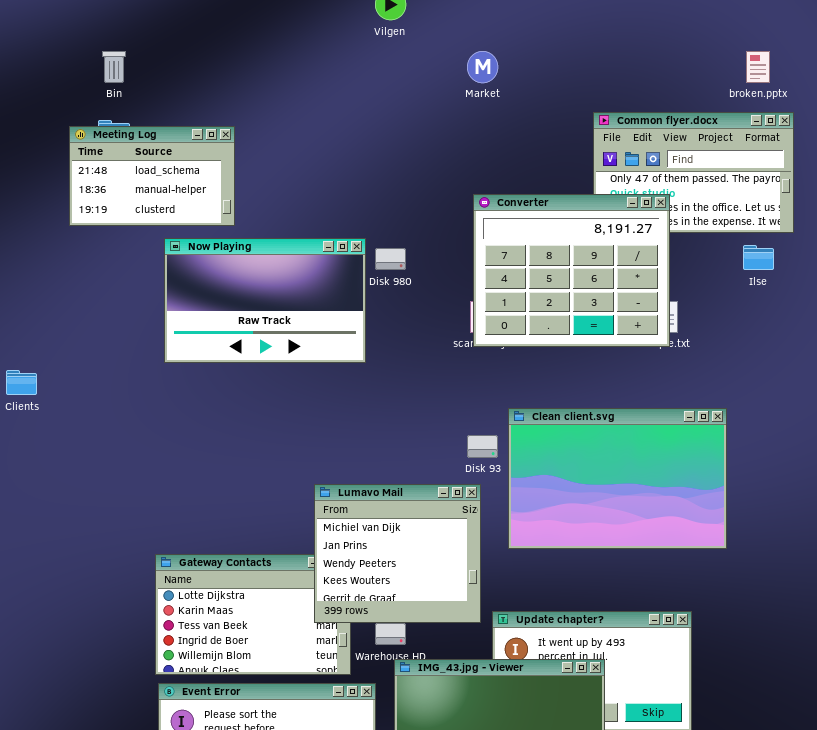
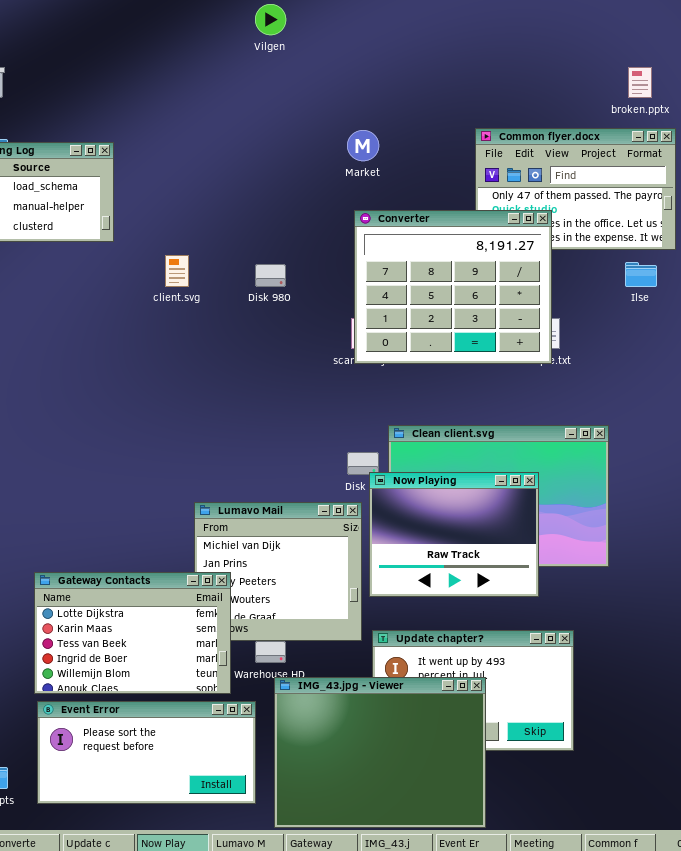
Market: [467,51,498,83] -> [347,130,379,161], moved
Now Playing: [164,238,366,363] -> [369,472,539,597], moved, resized
Gateway Contacts: [155,554,351,675] -> [34,572,231,694], raised

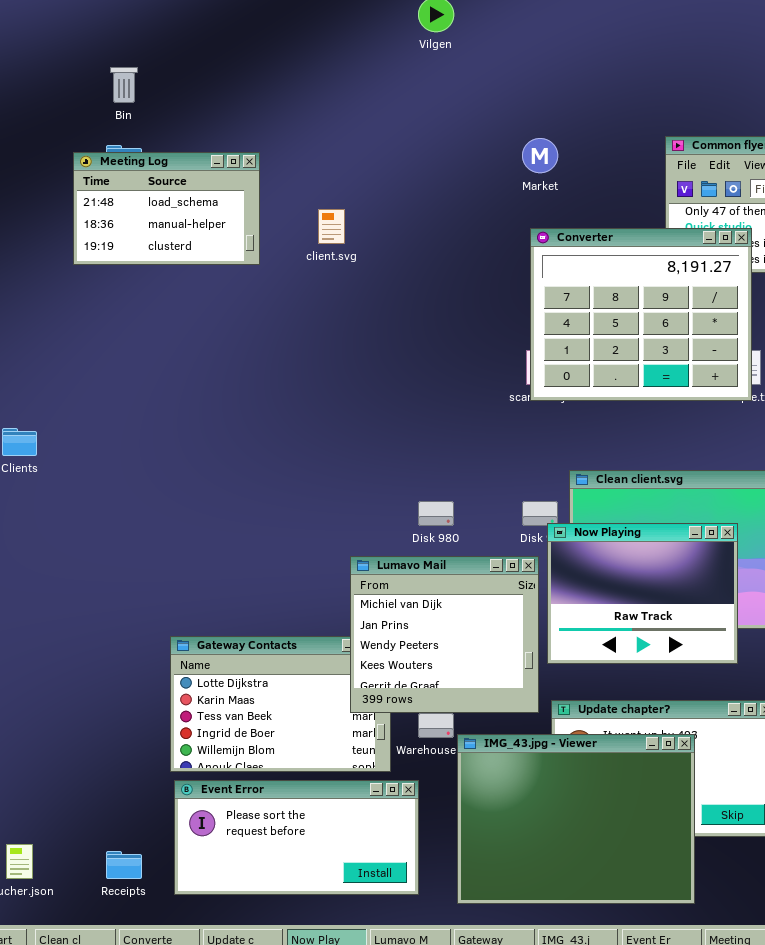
client.svg: [165,255,189,287] -> [318,209,345,244], moved
Disk 980: [255,264,286,287] -> [418,501,454,526], moved
Lumavo Mail: [194,502,362,641] -> [350,556,539,713], raised
IMG_43.jpg - Viewer: [274,677,486,828] -> [457,734,695,904], moved

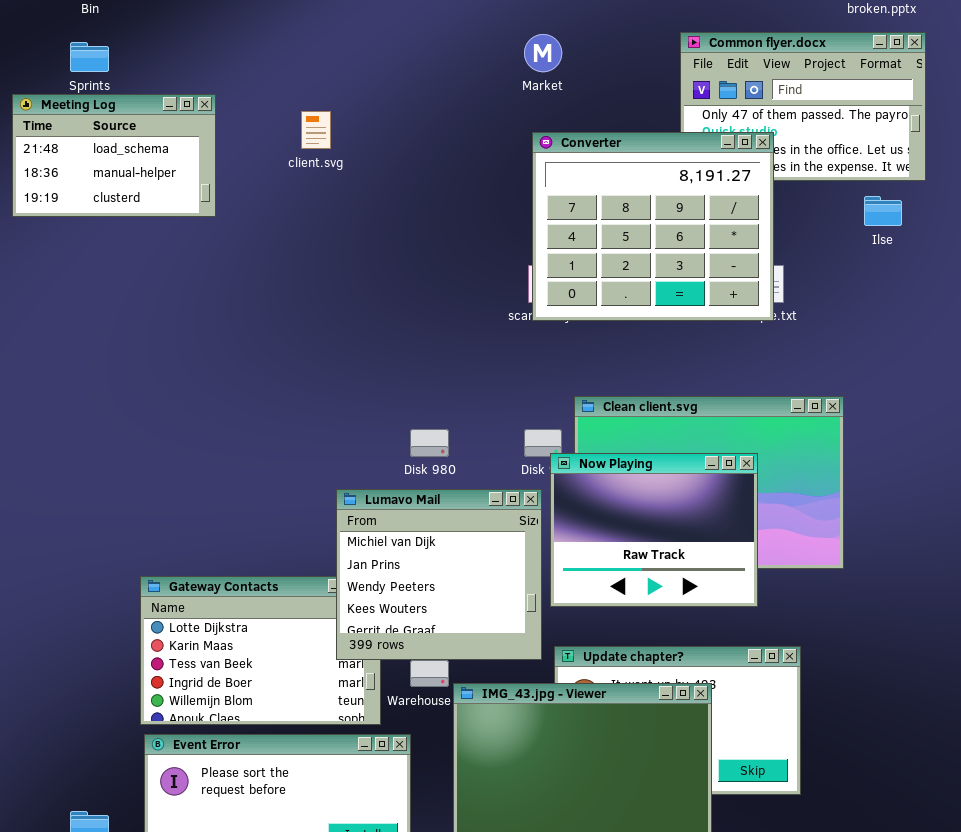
Meeting Log: [73,152,260,265] -> [12,94,216,217], moved

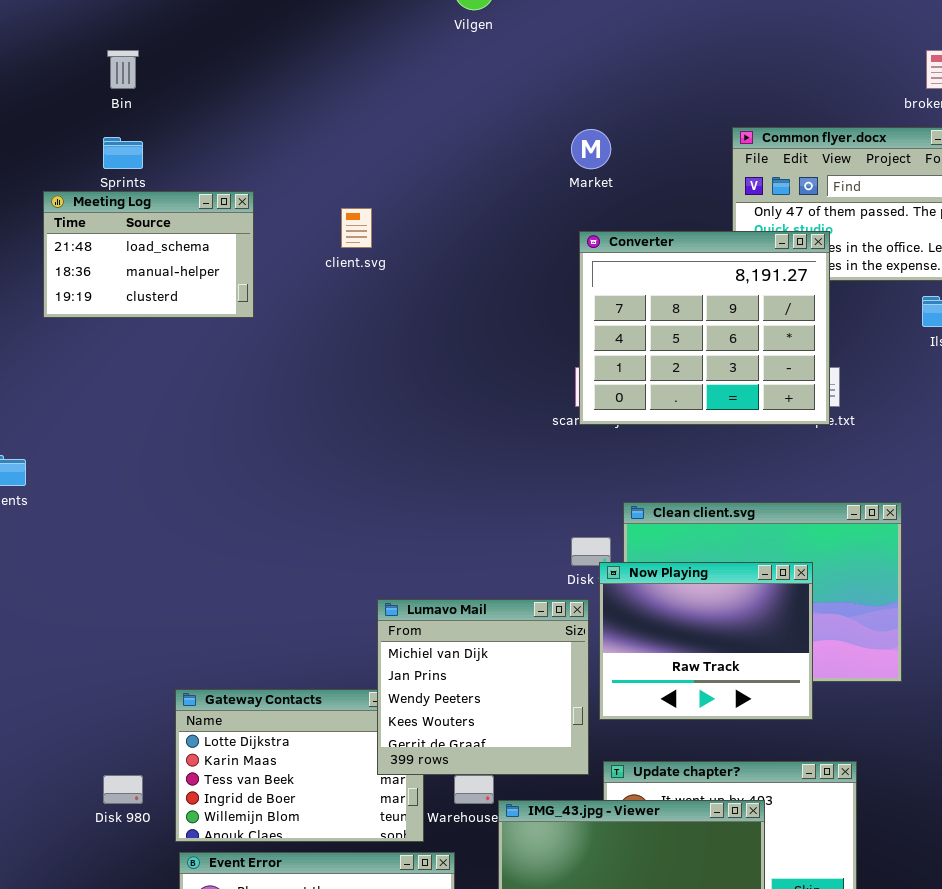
Disk 980: [410,429,449,457] -> [103,775,143,804], moved

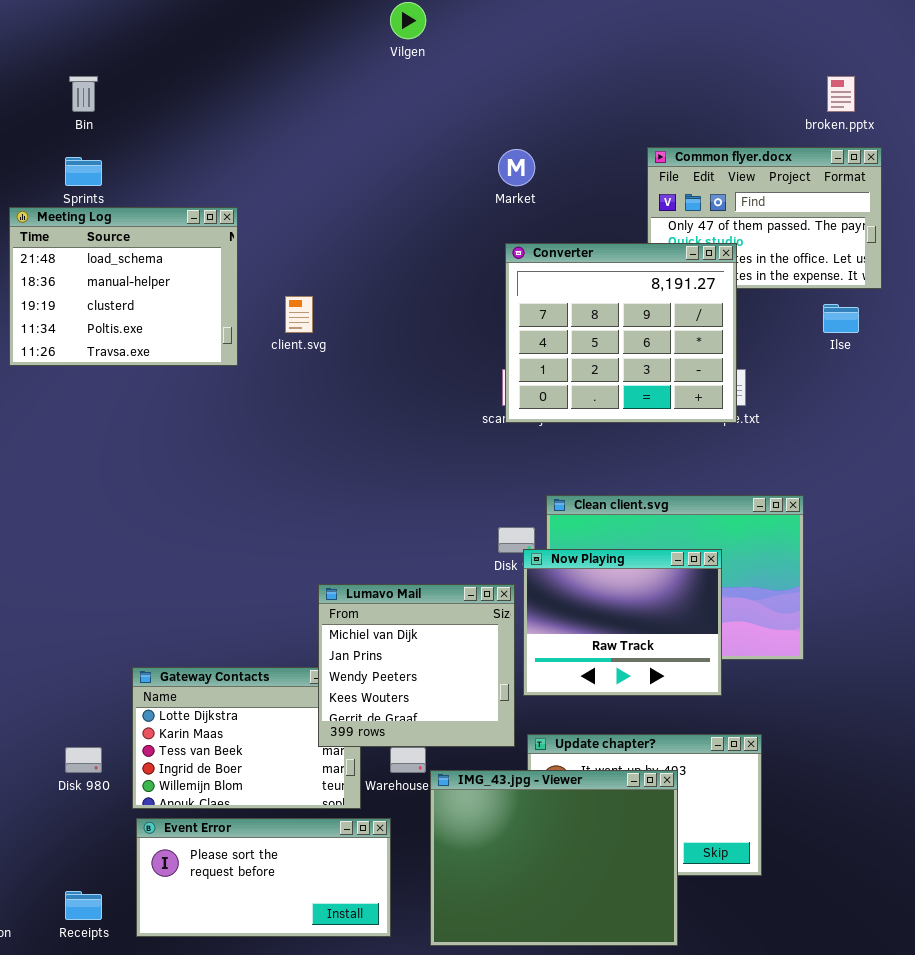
Meeting Log: [43,191,254,318] -> [9,207,238,366], resized
client.svg: [341,208,372,248] -> [285,296,313,333], moved

